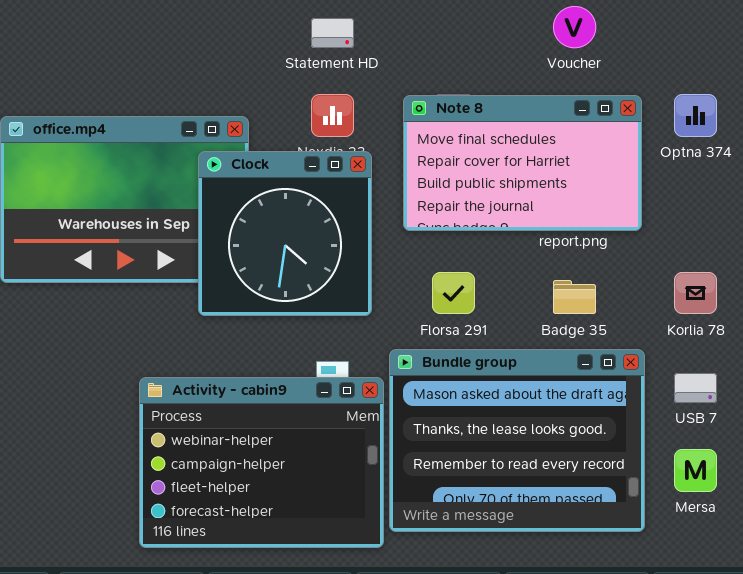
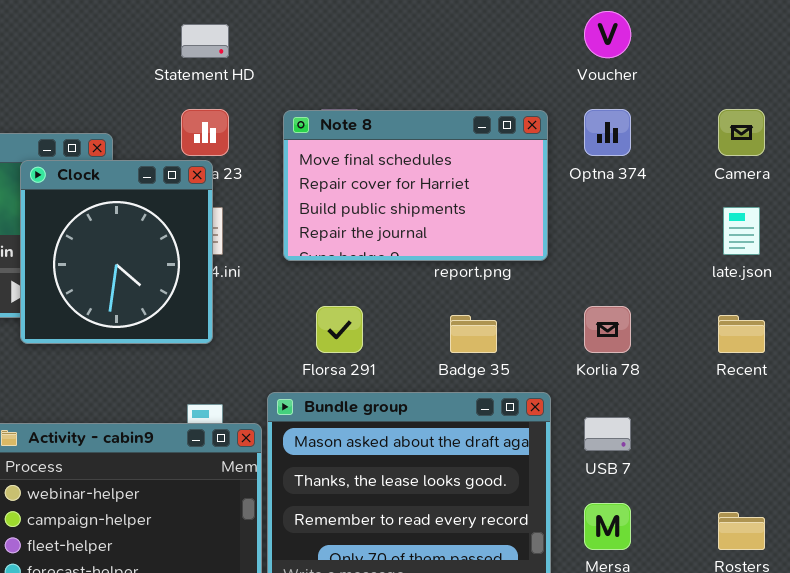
Voucher: [553,6,596,48] -> [584,11,631,58], moved
Clock: [198,151,372,316] -> [20,160,213,344], moved

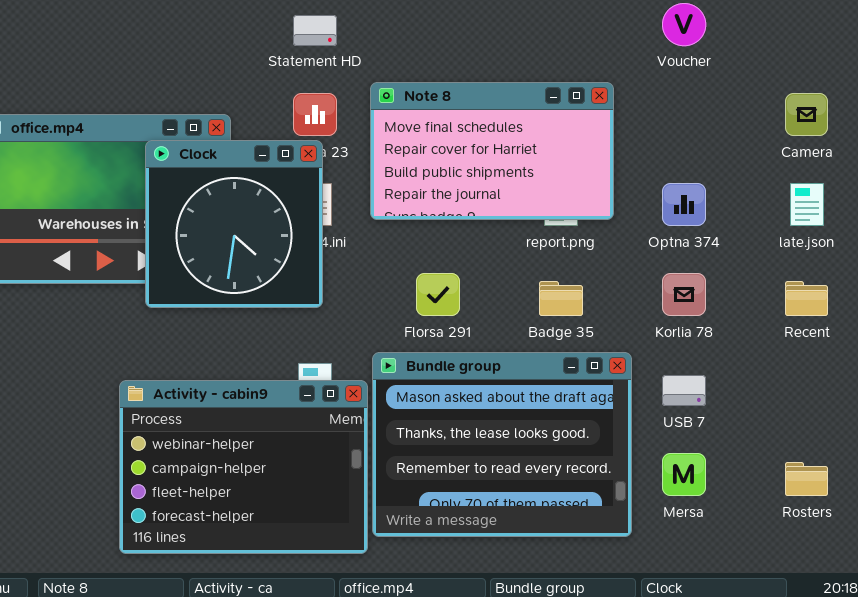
Optna 374: [584,109,631,156] -> [662,183,706,226], moved
Note 8: [283,110,548,261] -> [370,82,614,220], moved

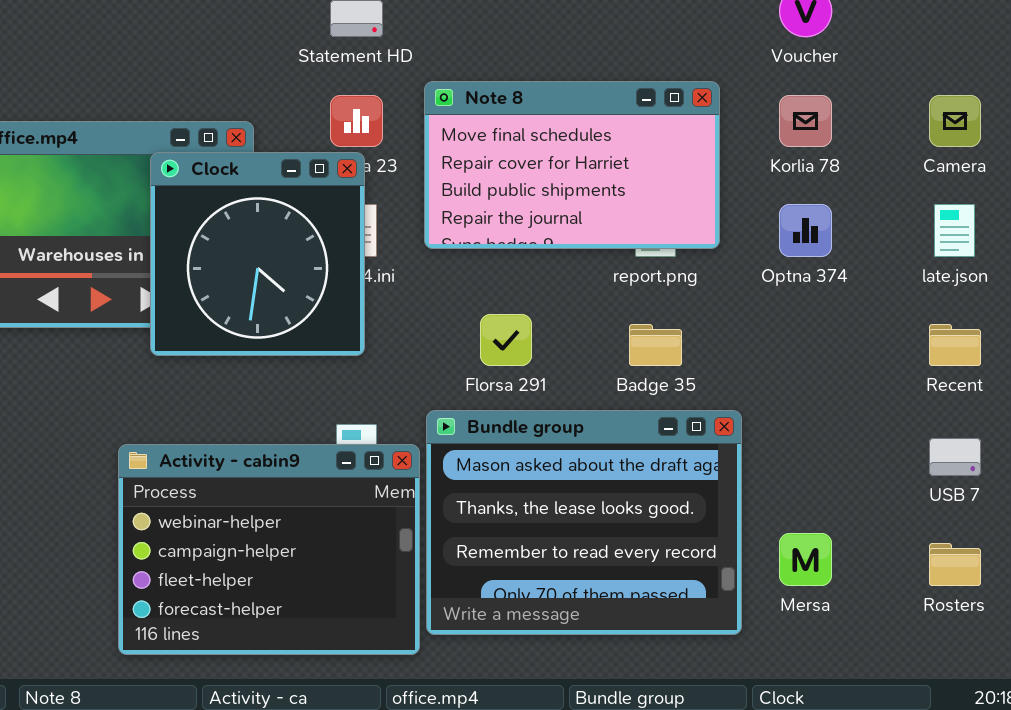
Korlia 78: [662,273,706,316] -> [779,95,832,147], moved
USB 7: [662,375,706,406] -> [929,438,981,476], moved

